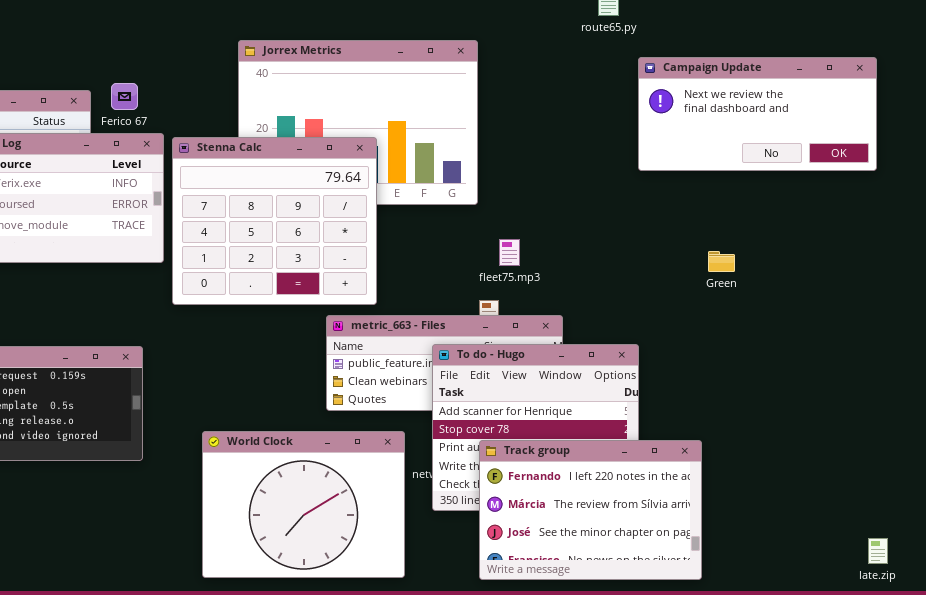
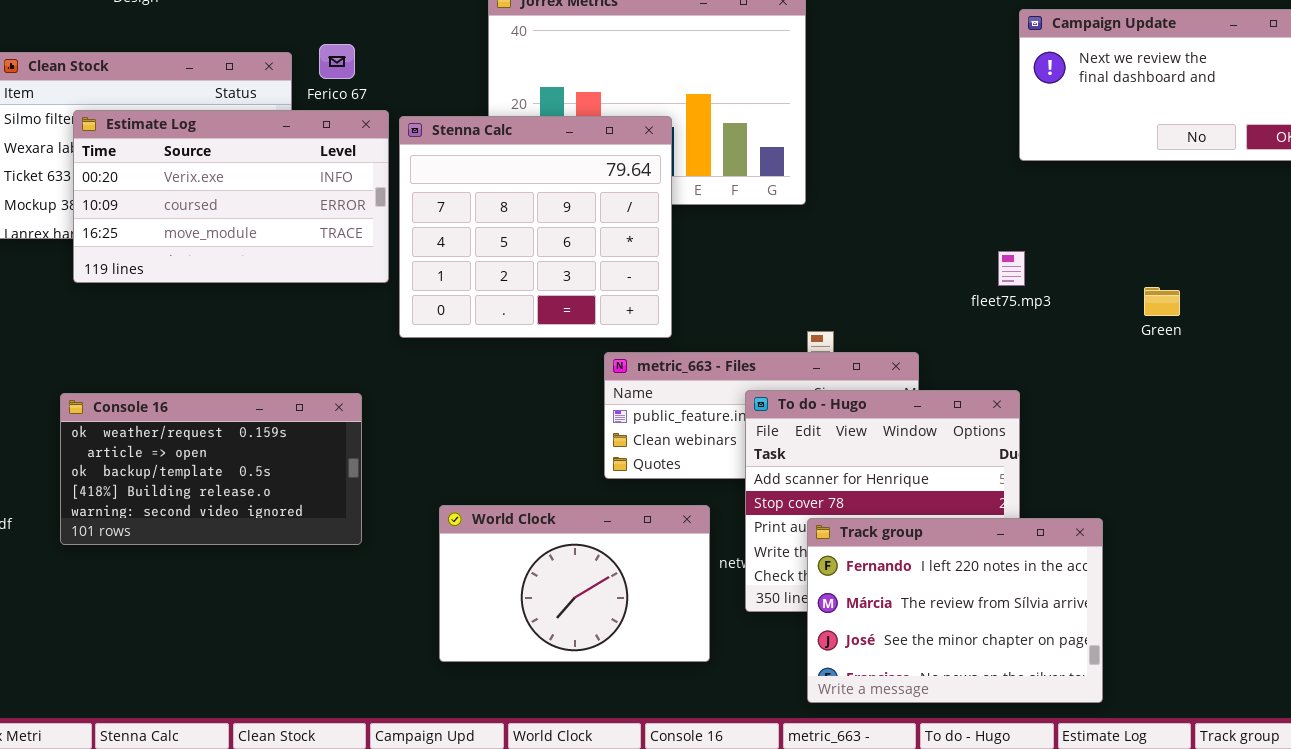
fleet75.mp3: [499,239,520,266] -> [998,251,1025,286], moved
Green: [708,251,735,272] -> [1144,287,1180,316], moved
World Clock: [202,431,405,578] -> [439,505,710,662], resized

